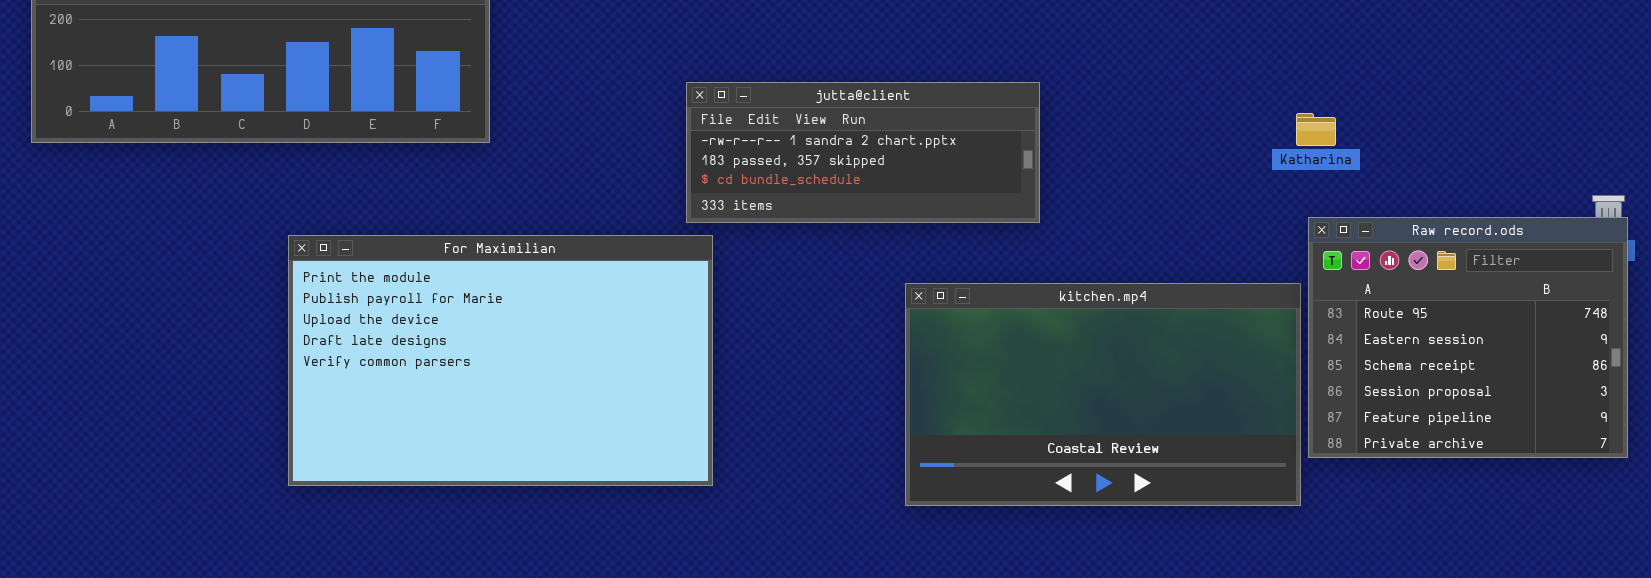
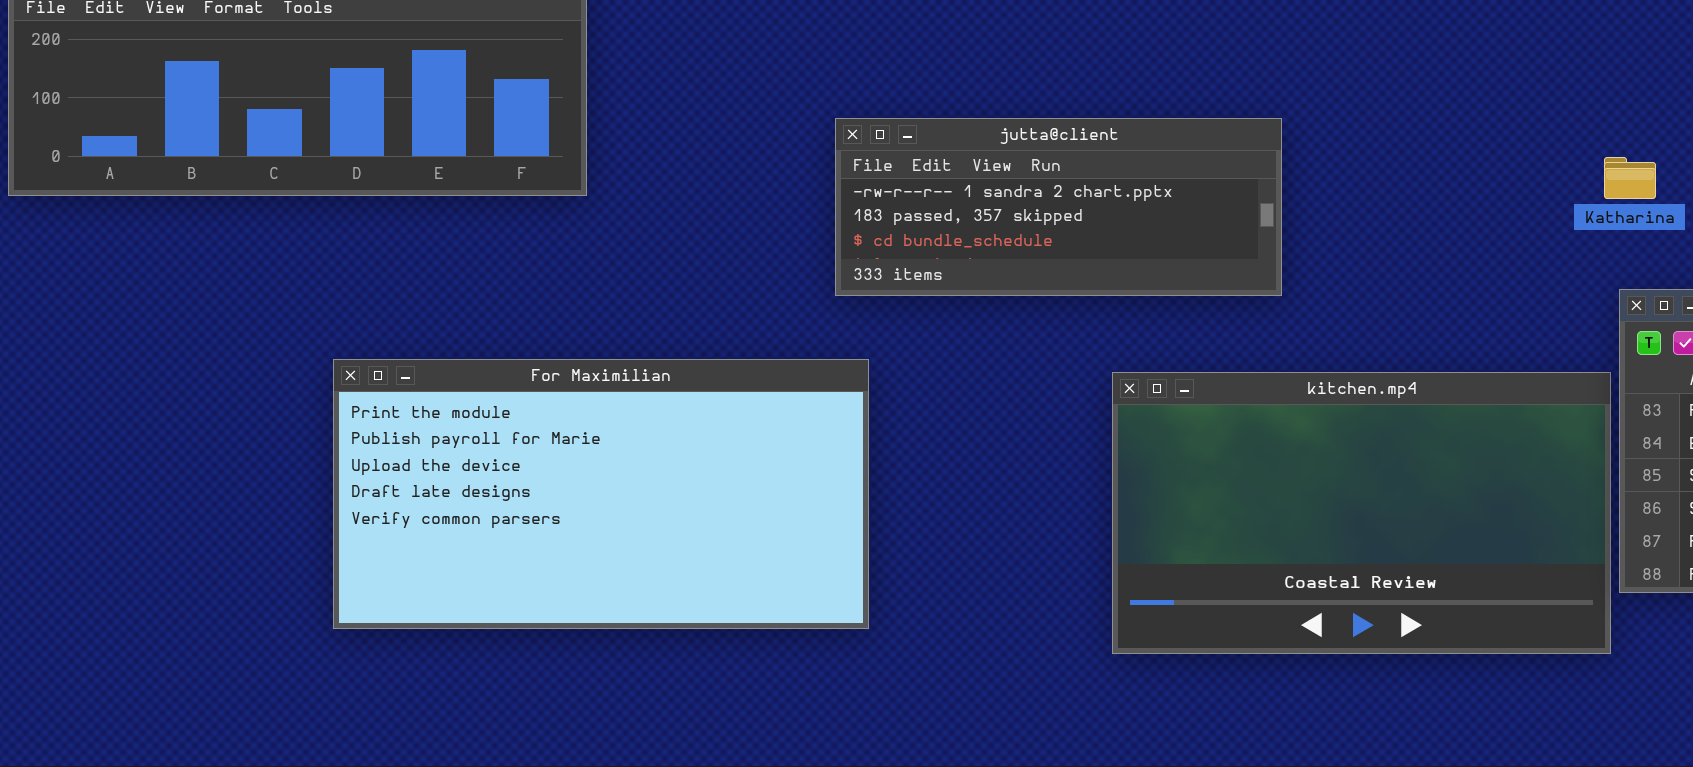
For Maximilian: [288,235,713,486] -> [333,359,869,629], resized

